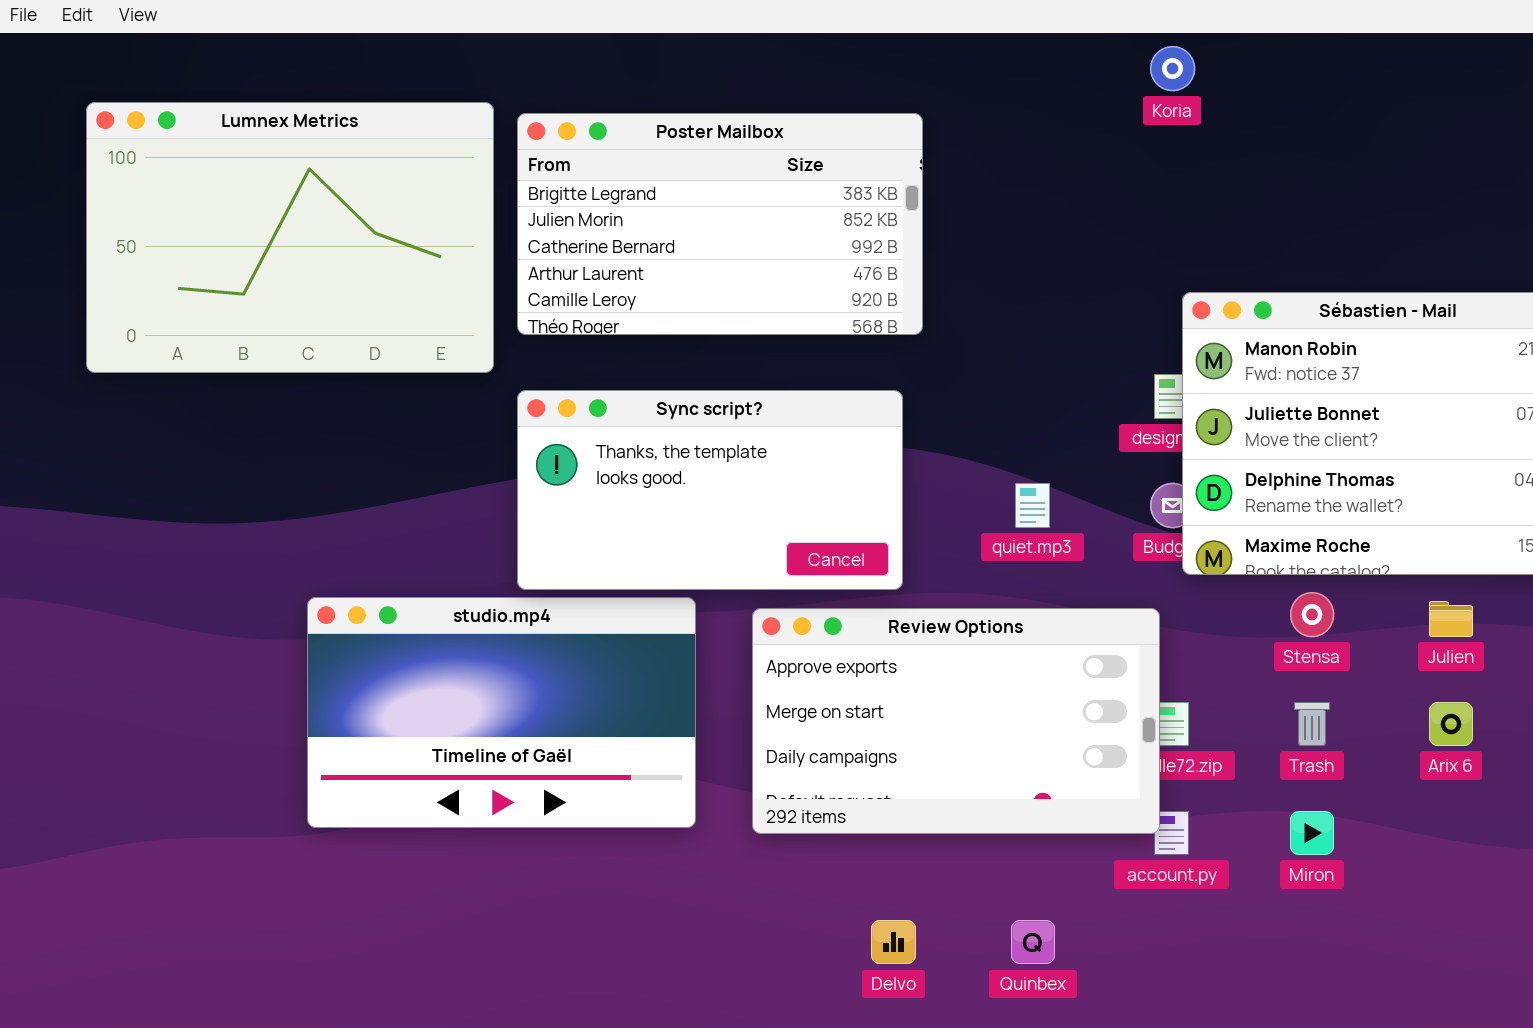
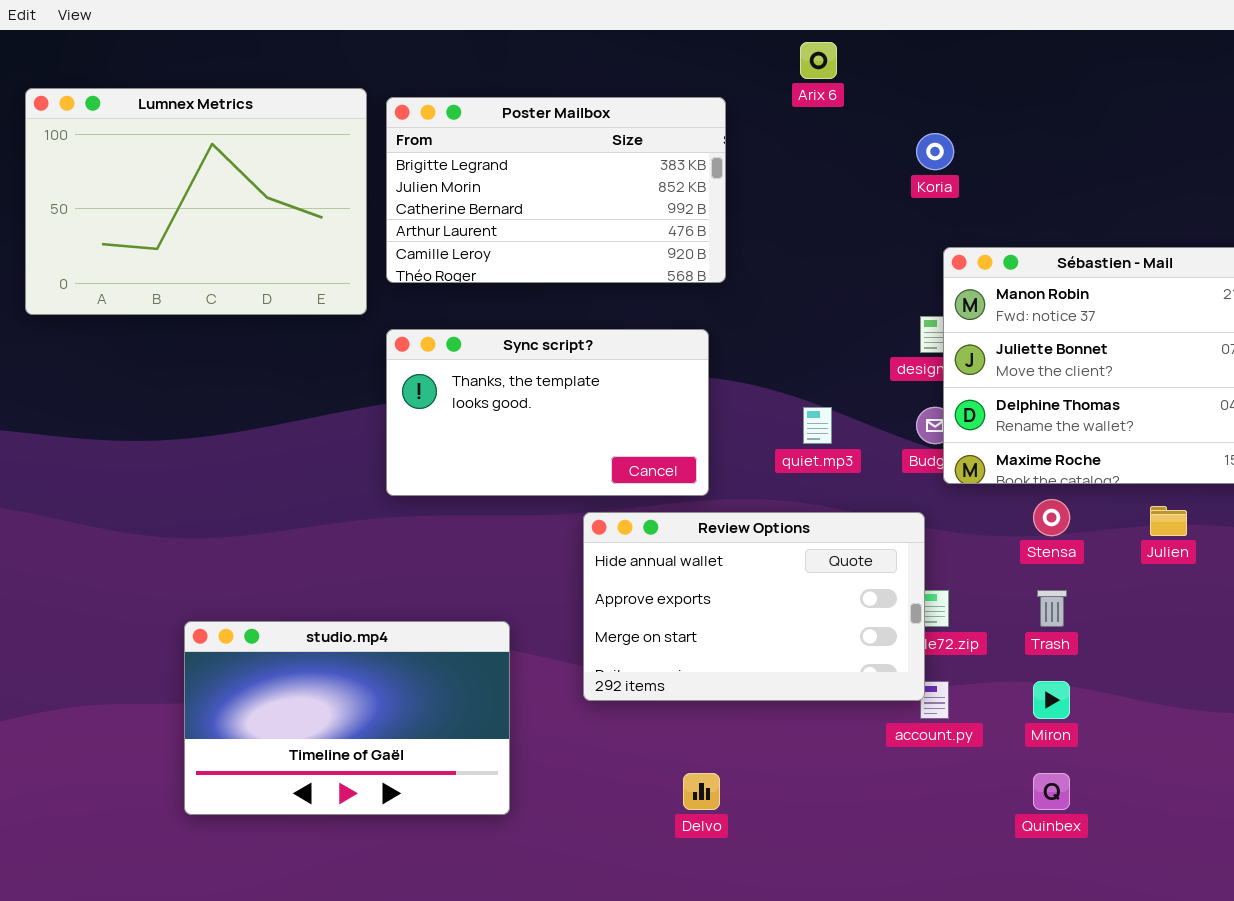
Koria: [1150,46,1195,91] -> [916,133,954,170], moved
studio.mp4: [307,597,696,828] -> [184,621,510,815], moved
Review Options: [752,608,1160,834] -> [583,512,925,701], scrolled up 1 row
Arix 6: [1429,702,1473,746] -> [800,42,837,79], moved
Quinbex: [1011,920,1055,964] -> [1033,773,1070,810], moved

